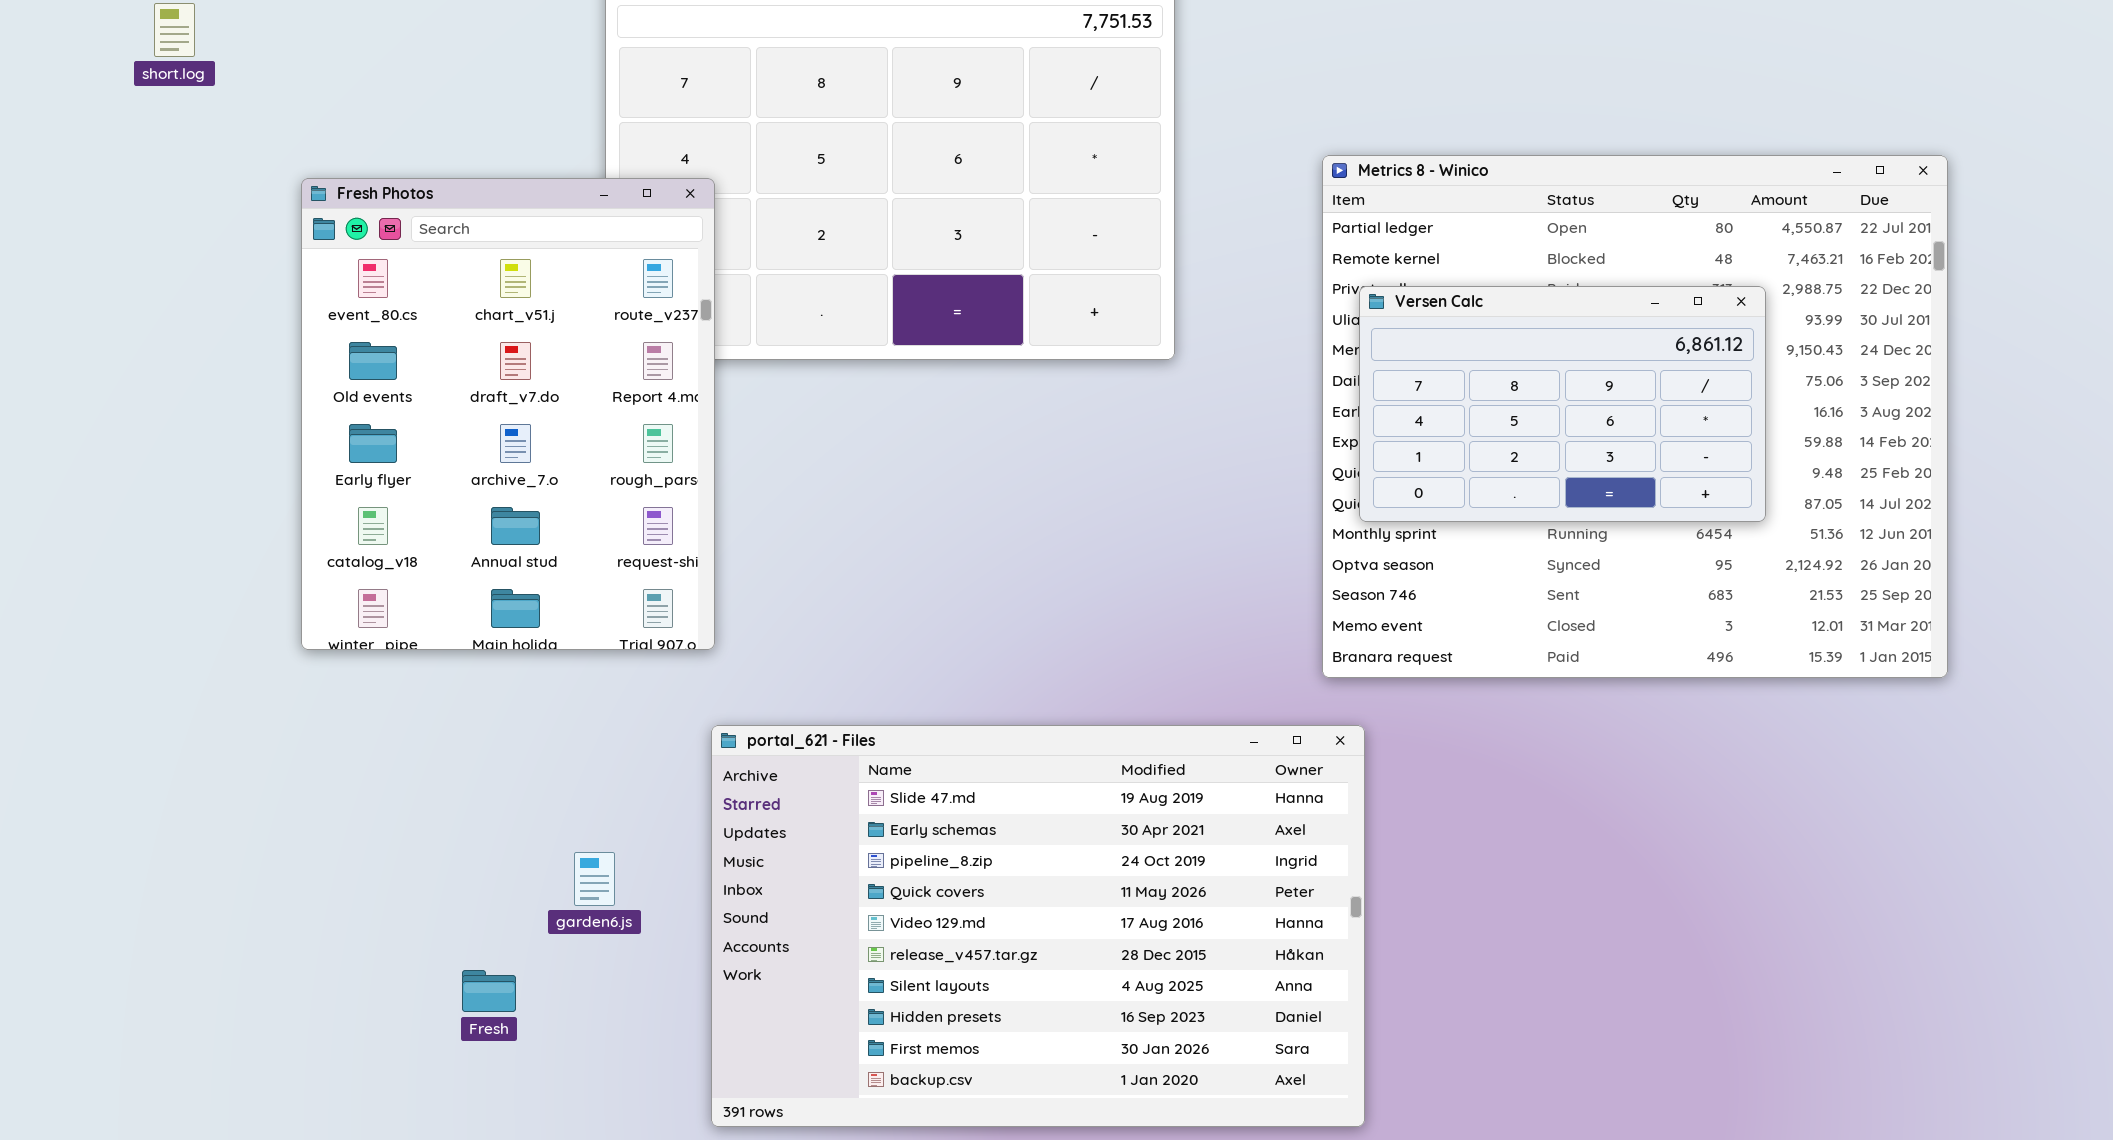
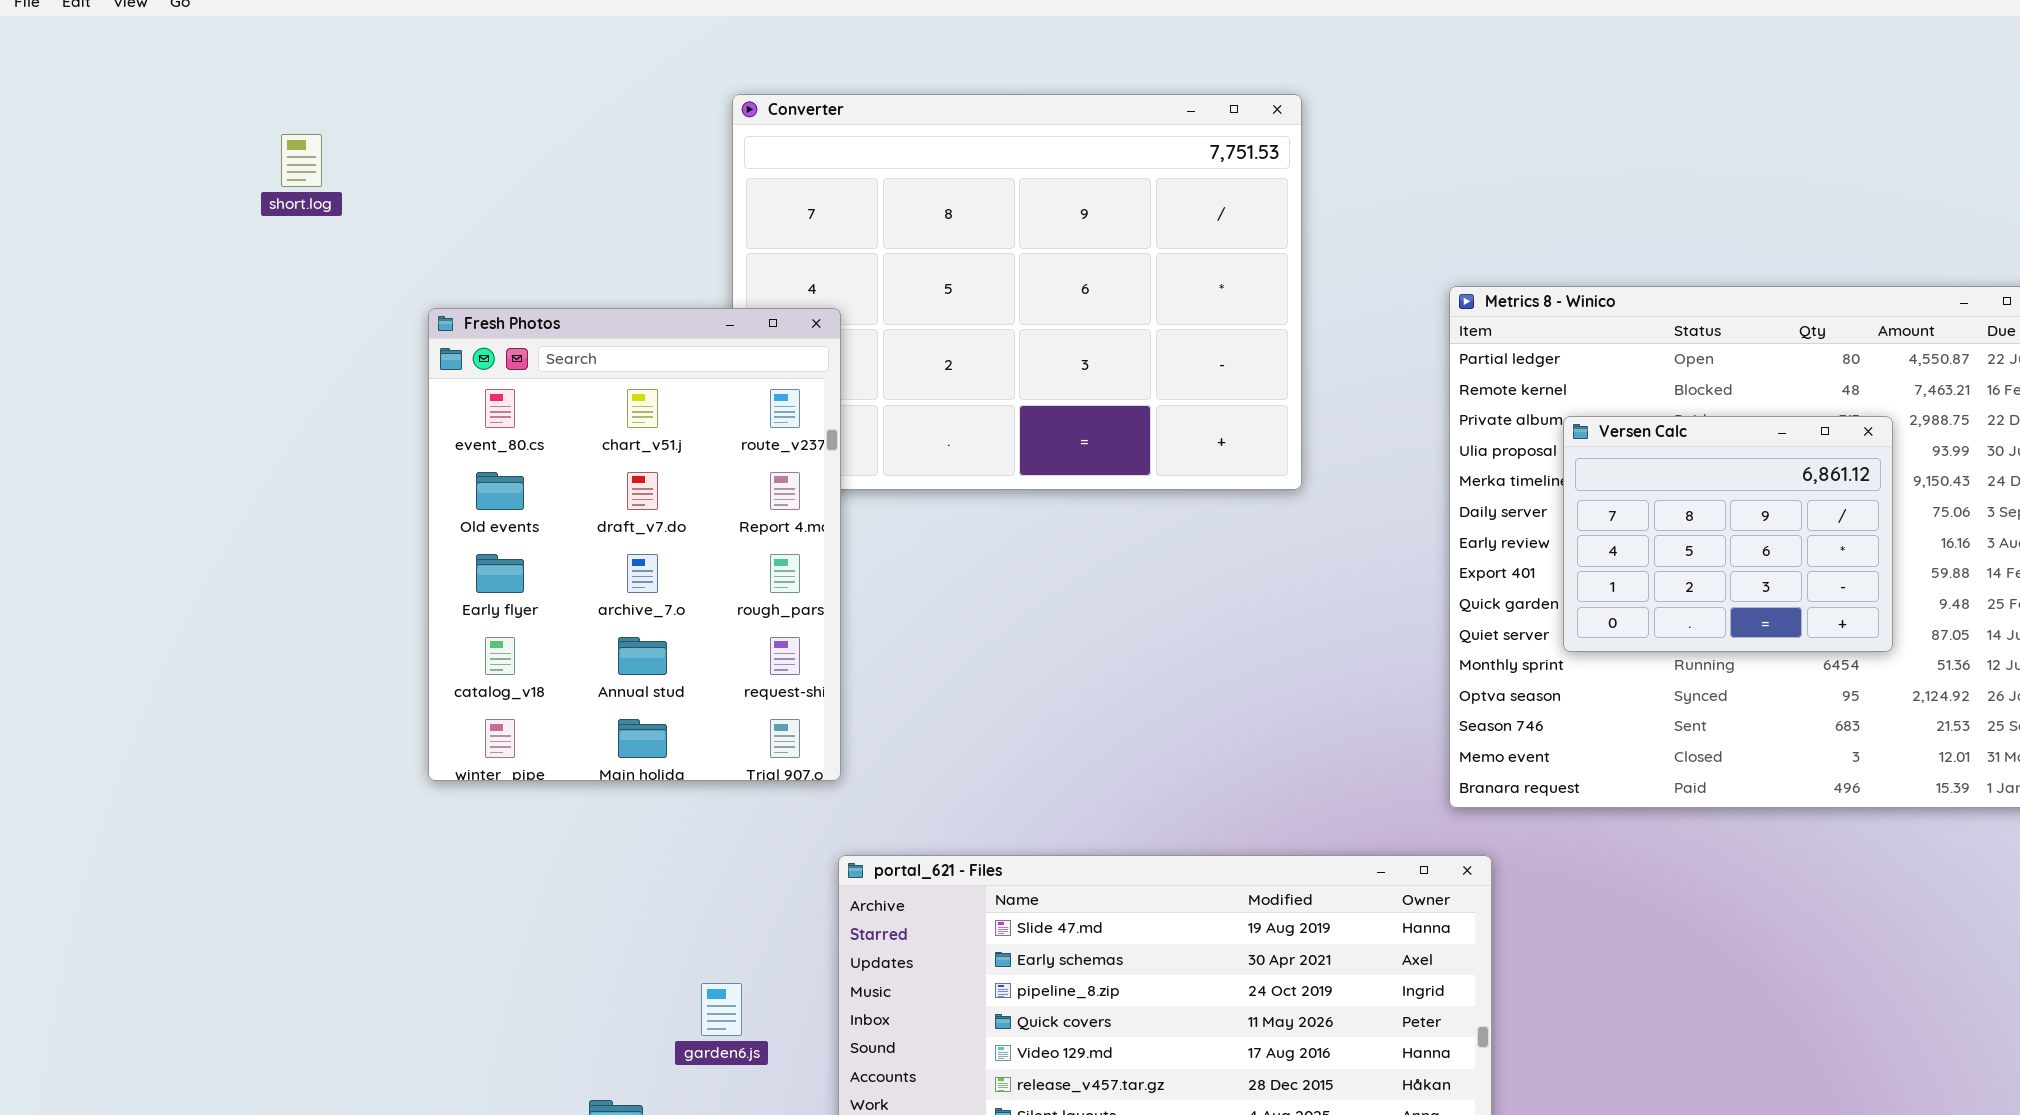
Versen Calc: [1359,286,1766,522] -> [1563,416,1893,652], resized

